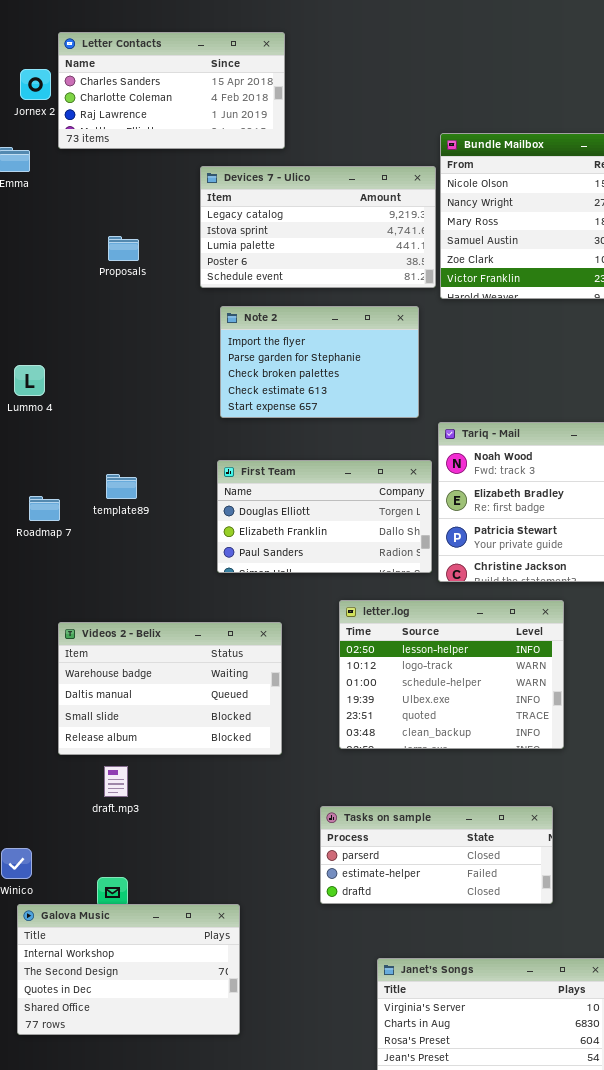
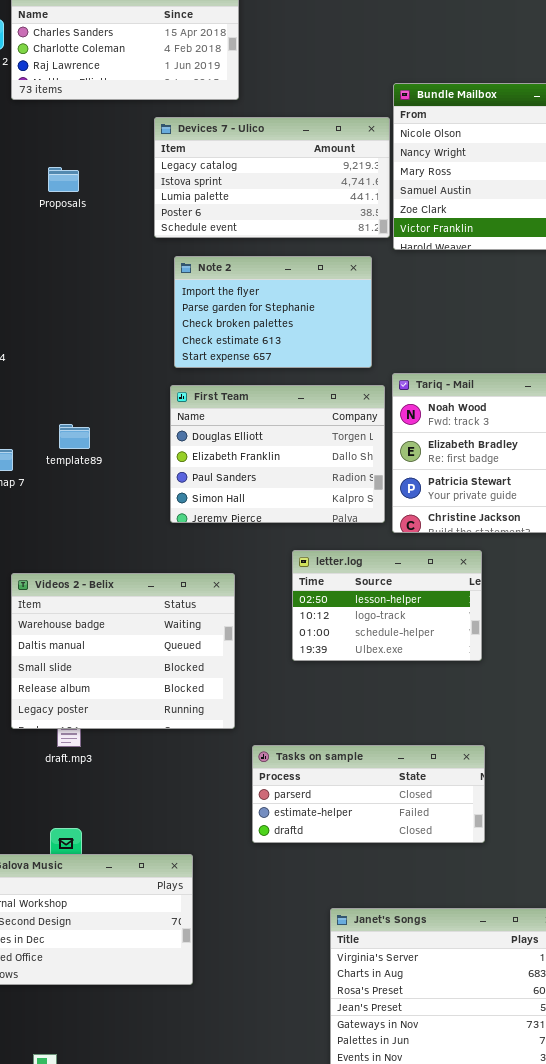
Proposals: [108,236,139,261] -> [48,167,79,192], moved
First Team: [217,460,432,573] -> [170,385,385,523], resized
letter.log: [339,600,564,749] -> [292,550,482,661], resized
Videos 2 - Belix: [58,622,282,755] -> [11,573,235,729], resized
Tasks on sample: [320,806,553,904] -> [252,745,485,843], moved

